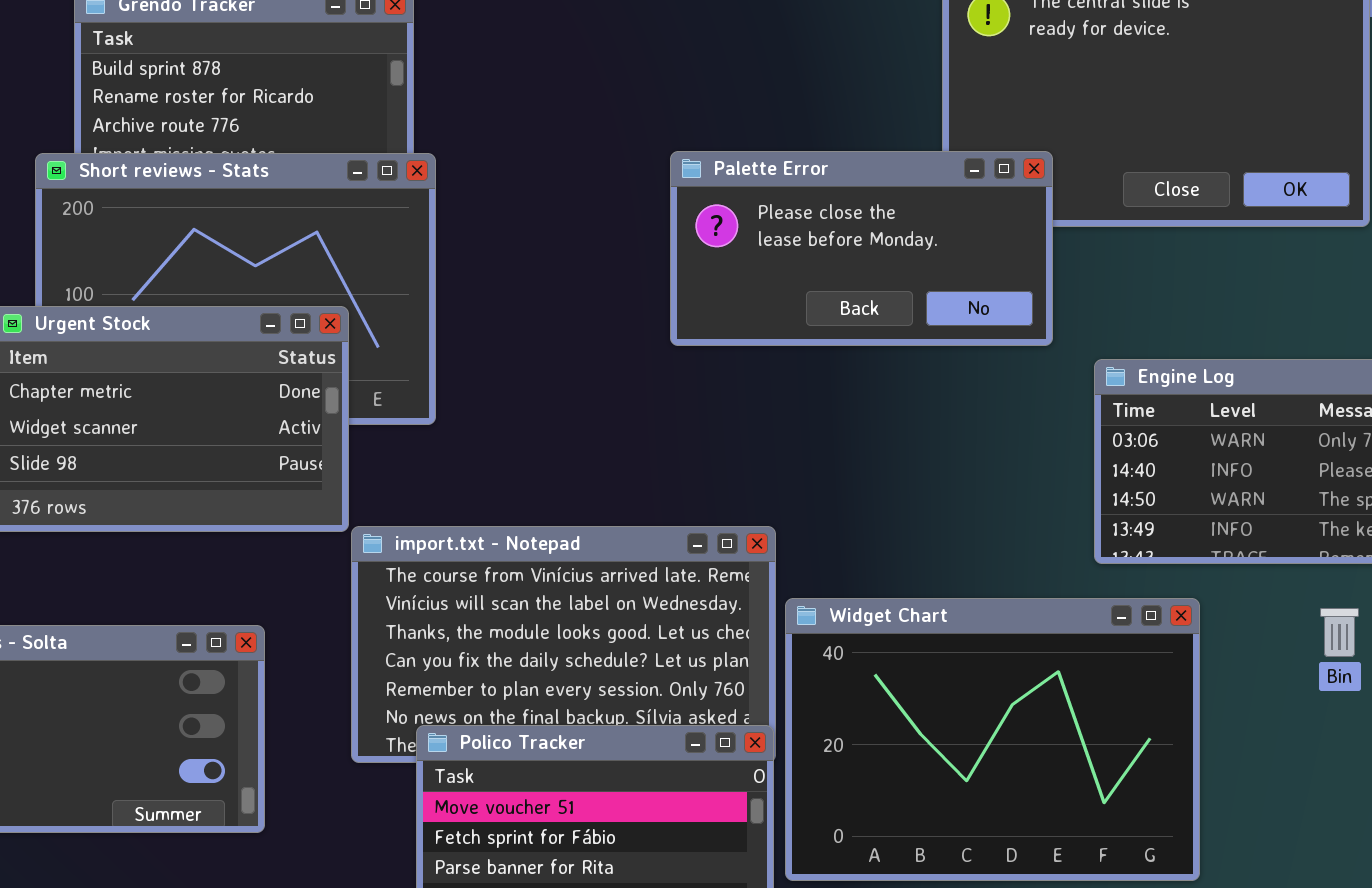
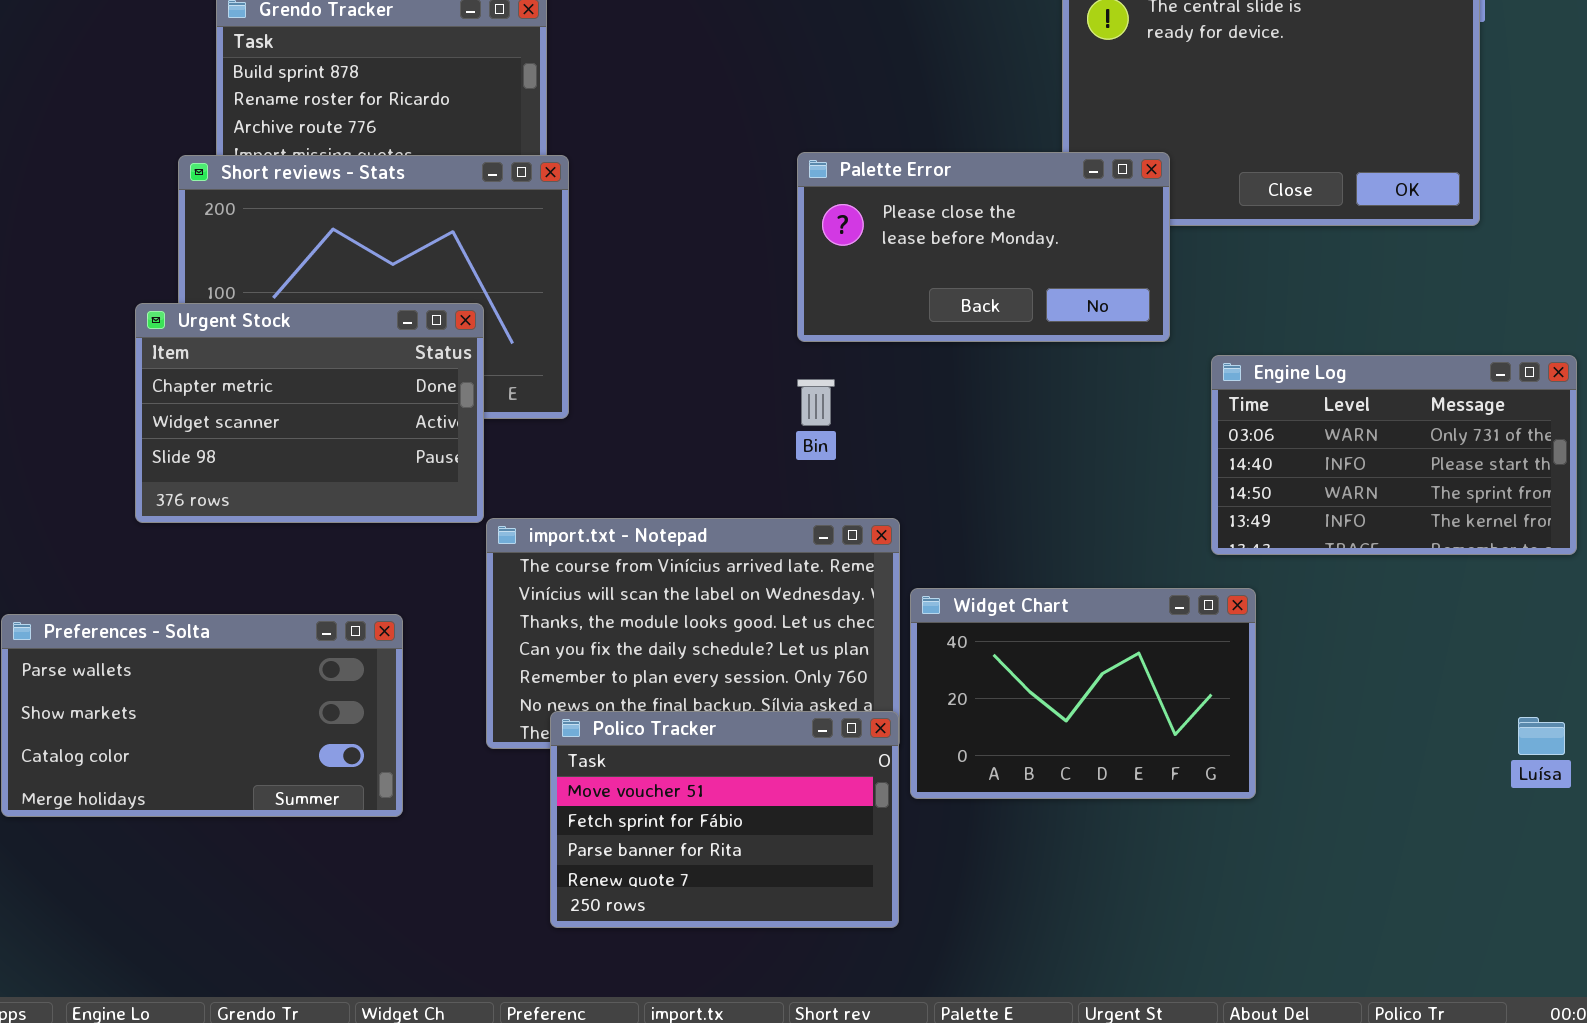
Widget Chart: [785,598,1200,881] -> [910,588,1256,799], resized
Bin: [1320,608,1359,657] -> [797,379,835,426], moved

